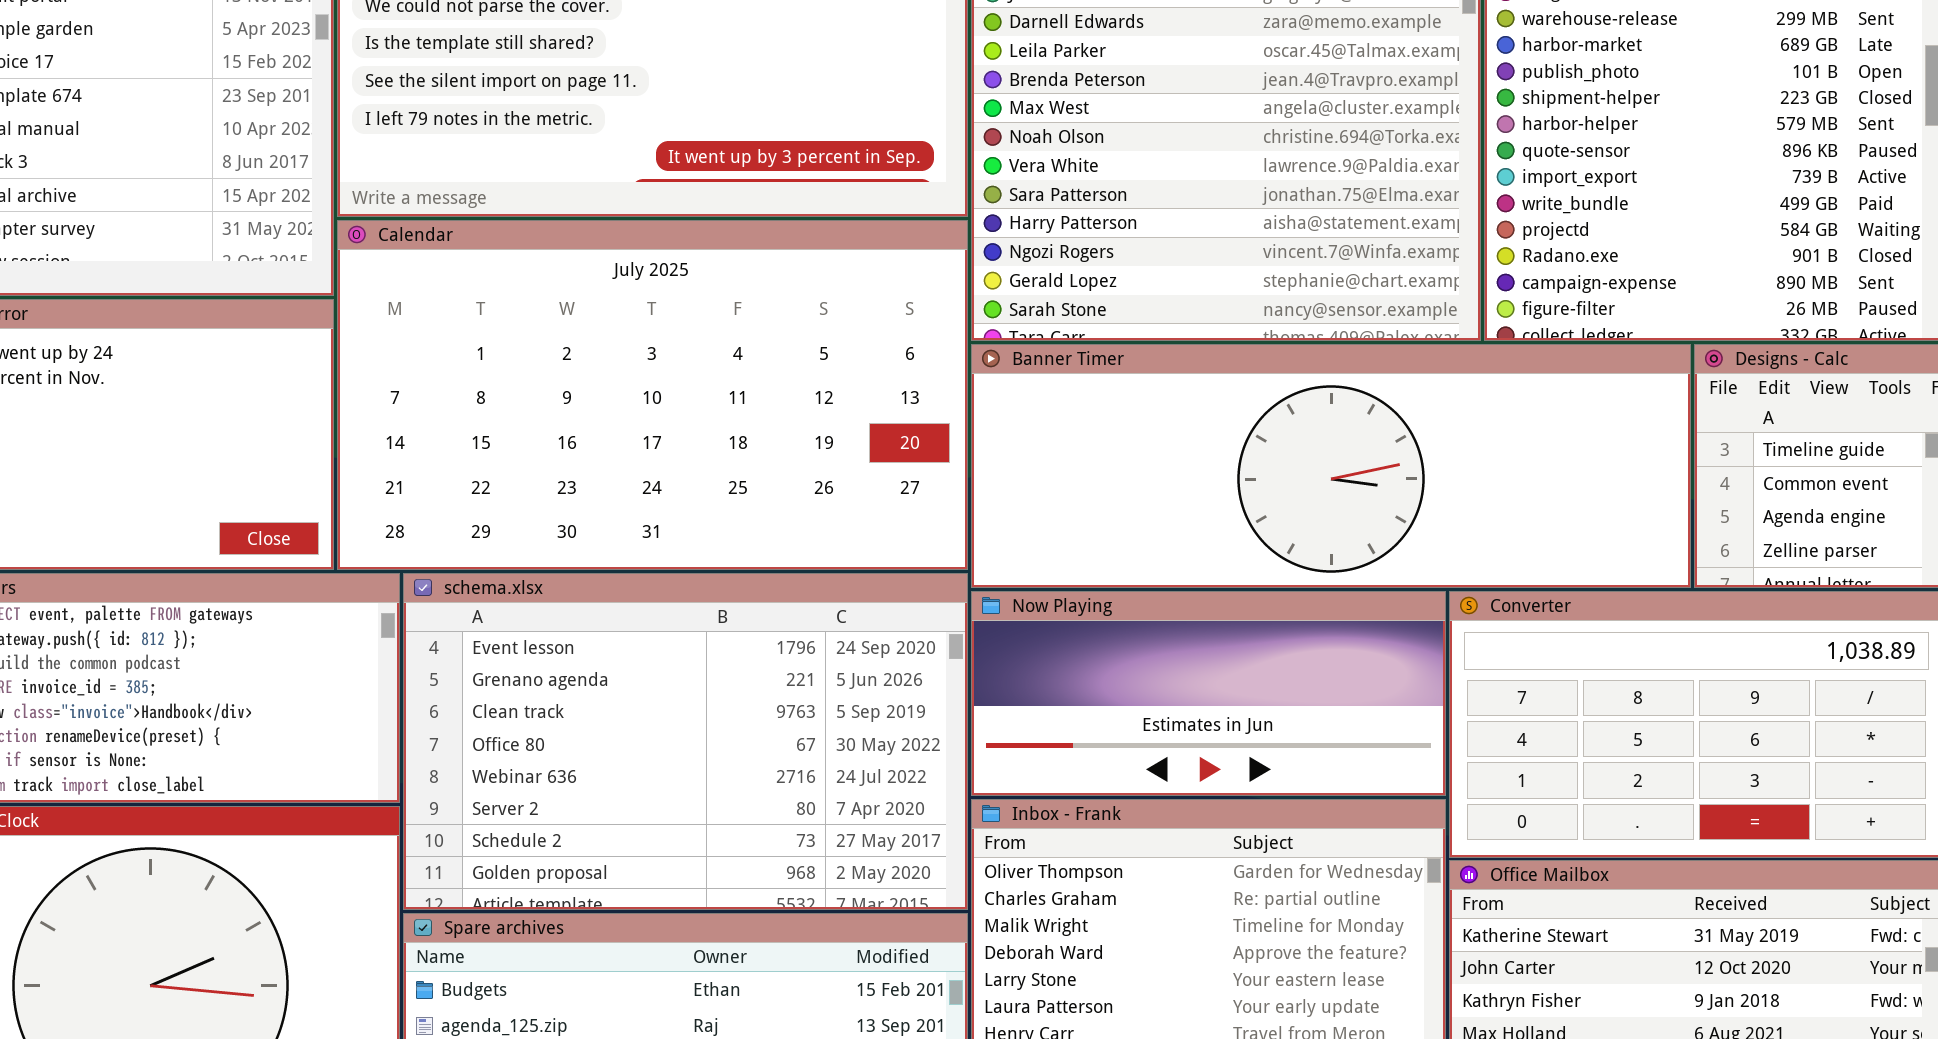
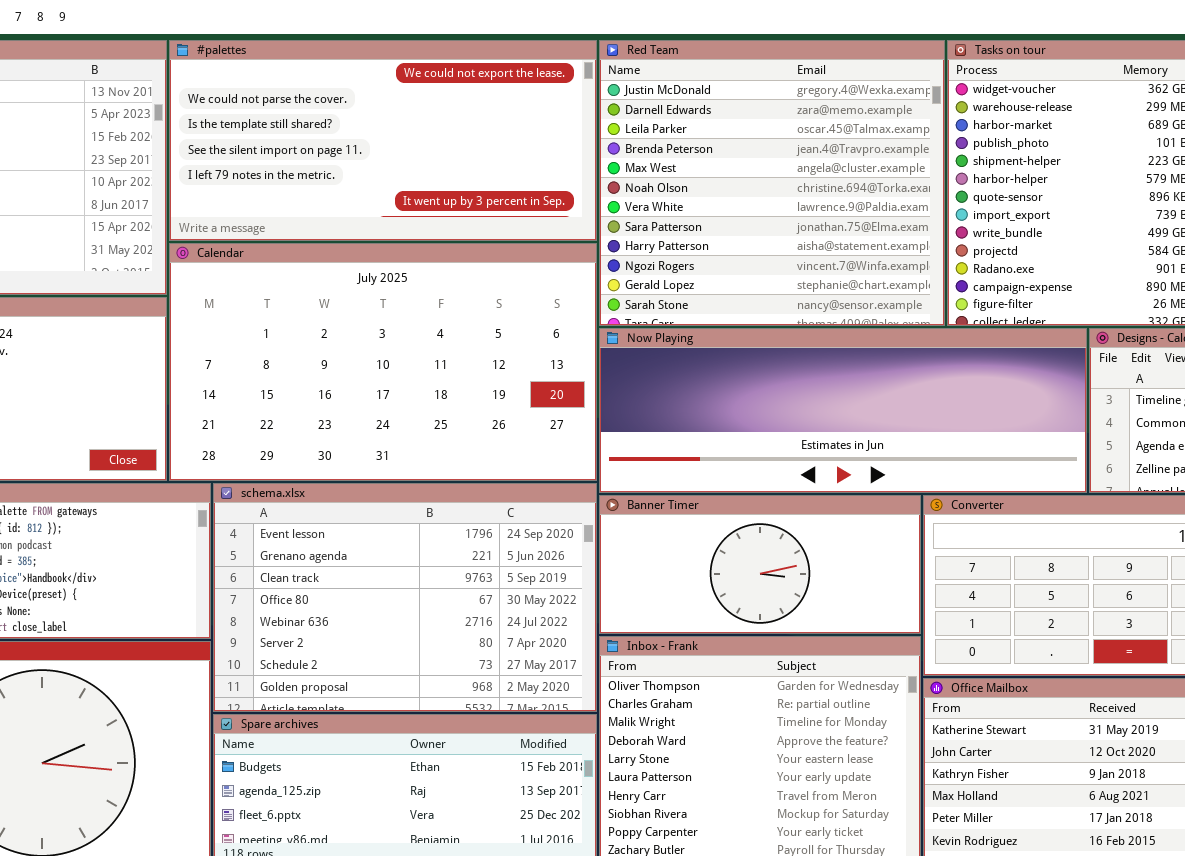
Banner Timer: [971,344,1691,588] -> [599,495,921,634], moved, resized
Now Playing: [971,591,1446,796] -> [599,328,1087,493], moved, resized

